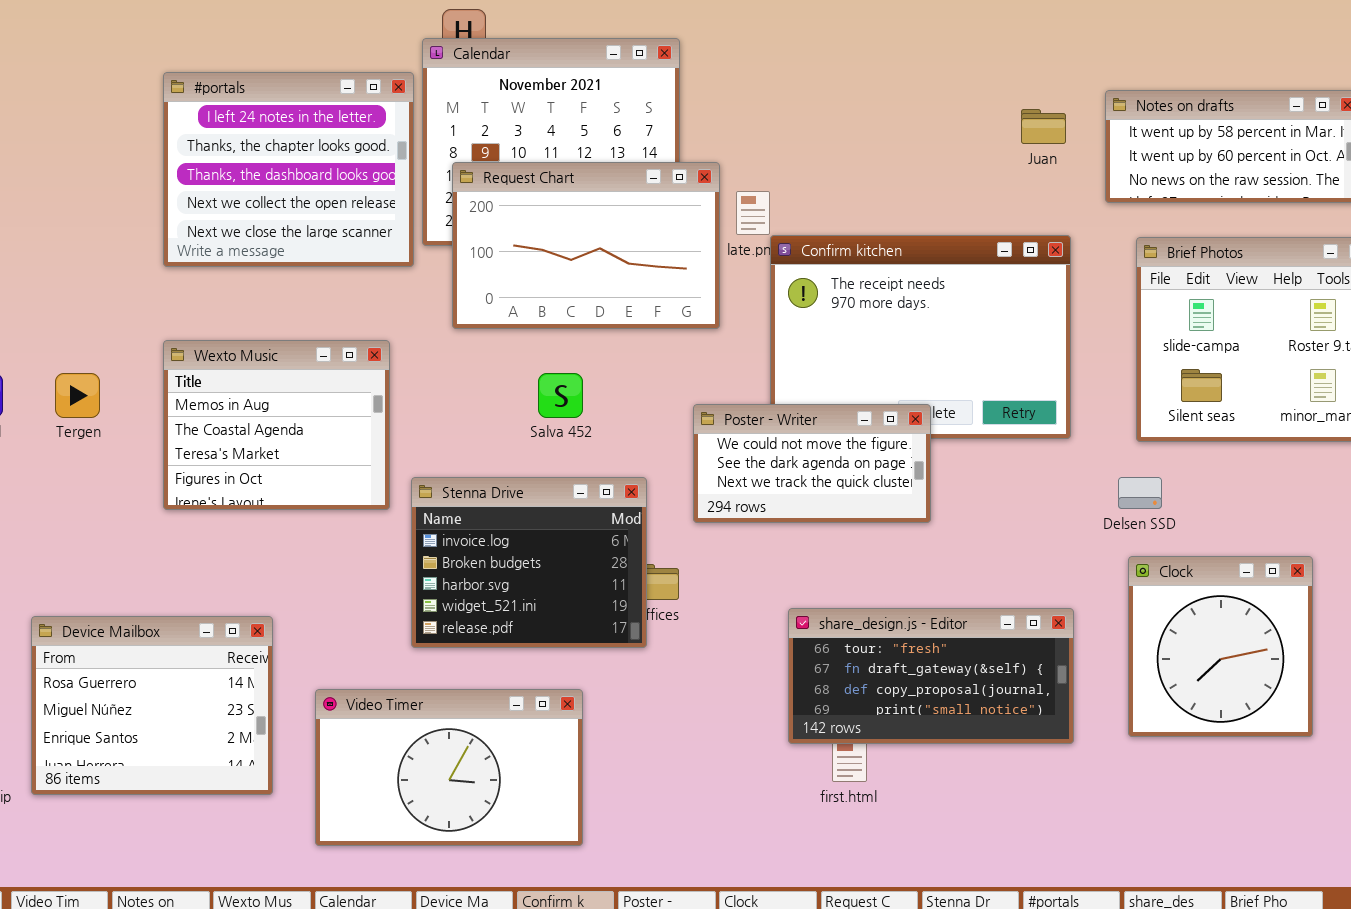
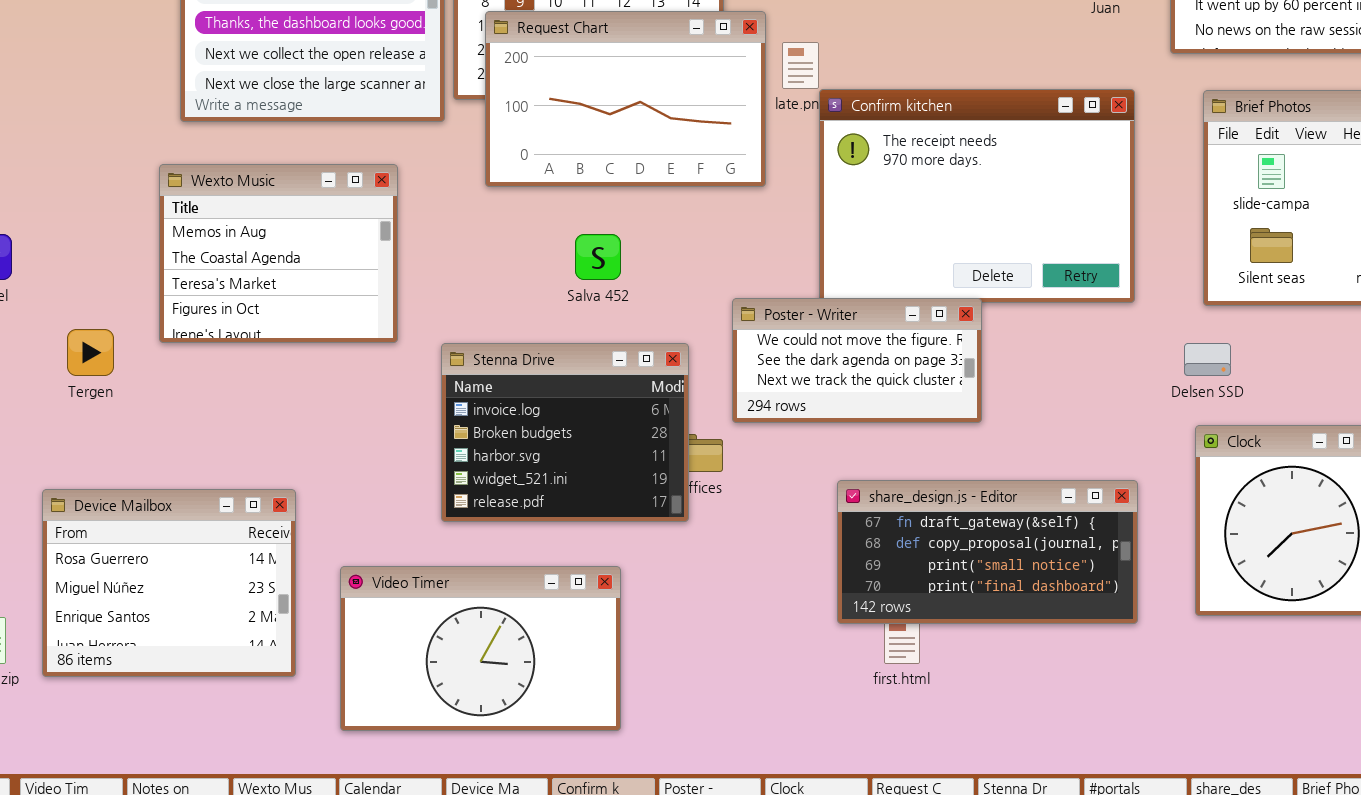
Wexto Music: [163,340,390,510] -> [159,164,398,343], moved
Tergen: [55,373,100,418] -> [67,329,114,376], moved
Poster - Writer: [693,404,931,523] -> [732,298,982,423], moved
share_design.js - Editor: [788,608,1074,744] -> [837,480,1138,624], scrolled down 1 row

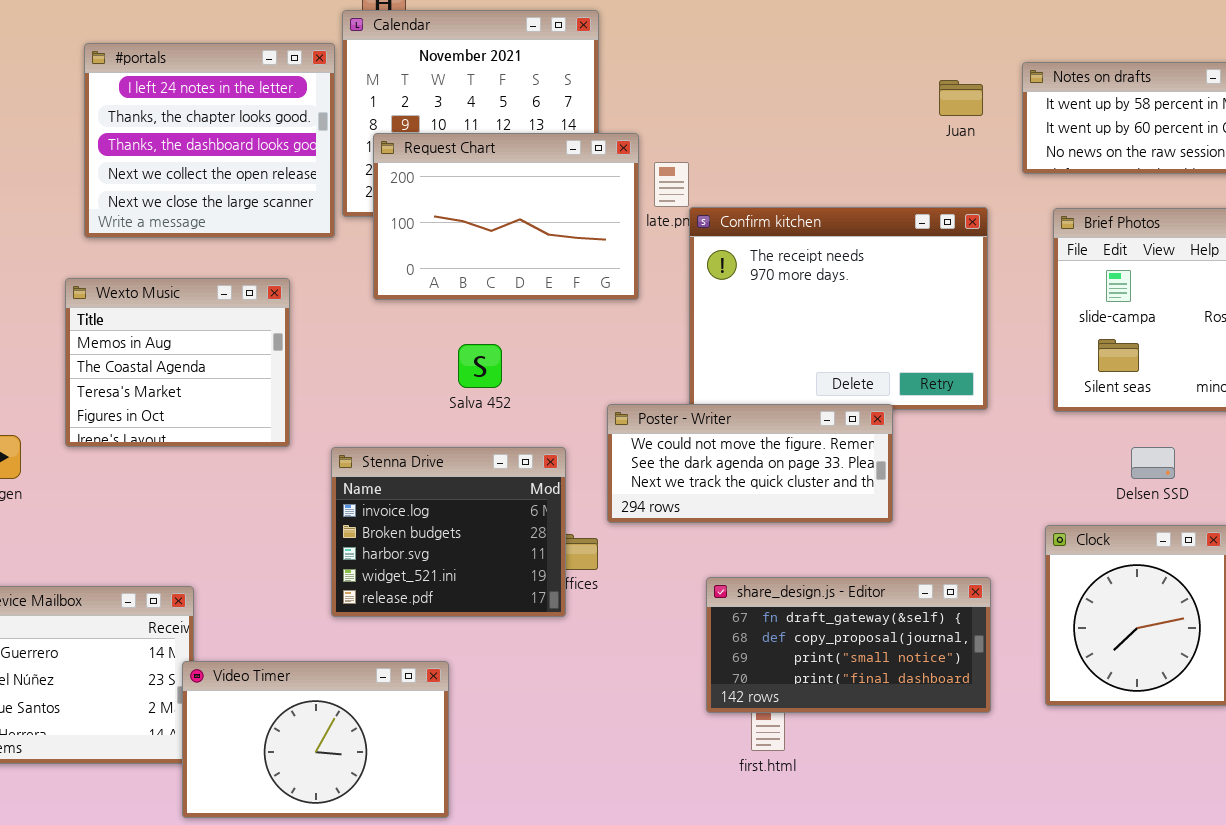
Poster - Writer: [732,298,982,423] -> [607,404,893,523], resized
Delsen SSD: [1184,343,1231,376] -> [1131,447,1175,479], moved
Video Timer: [340,566,621,731] -> [182,661,449,818], moved

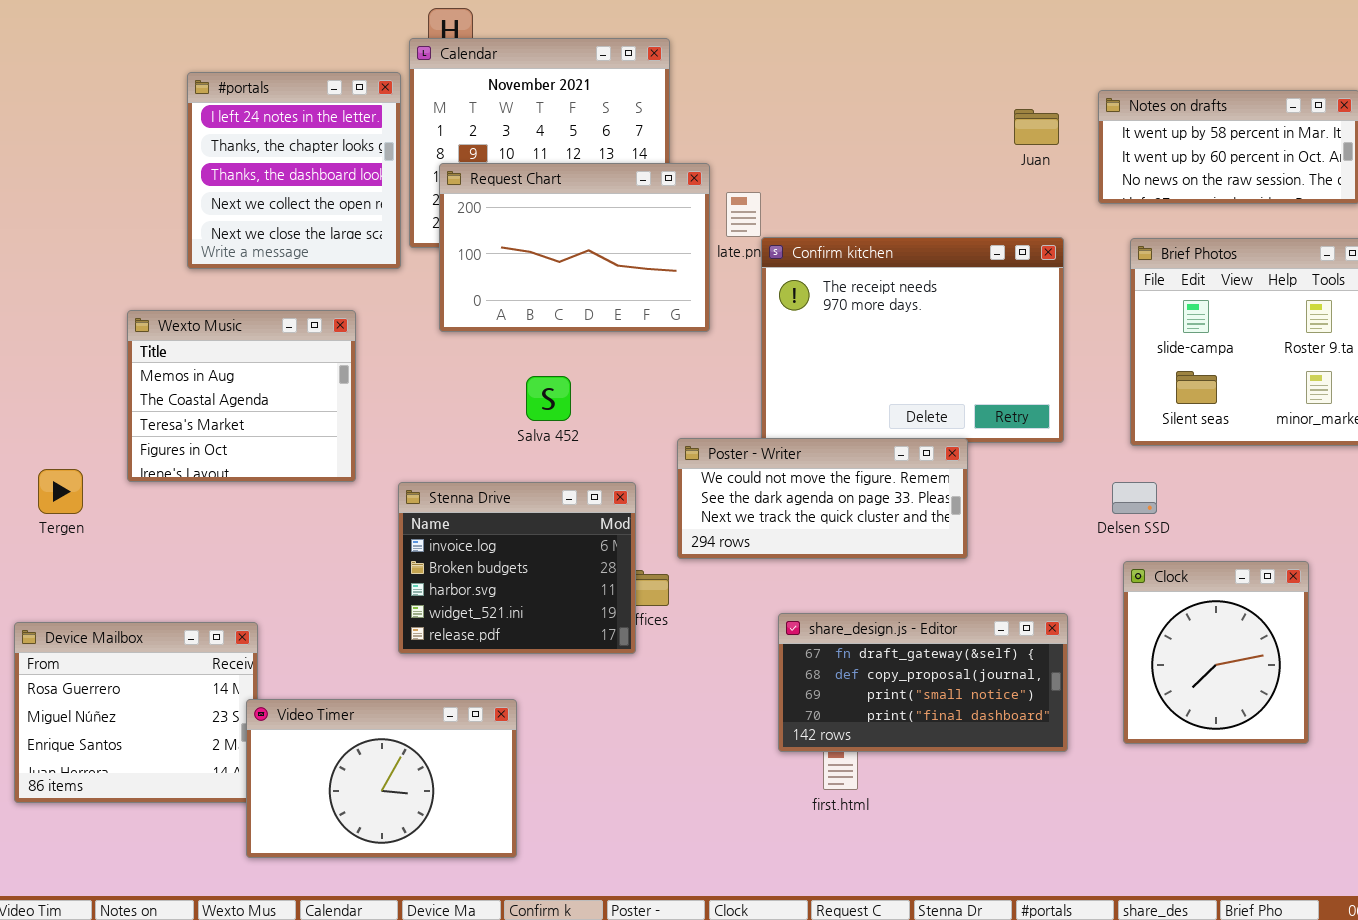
#portals: [84,43,335,238] -> [187,72,401,269], resized
Delsen SSD: [1131,447,1175,479] -> [1112,482,1157,514], moved

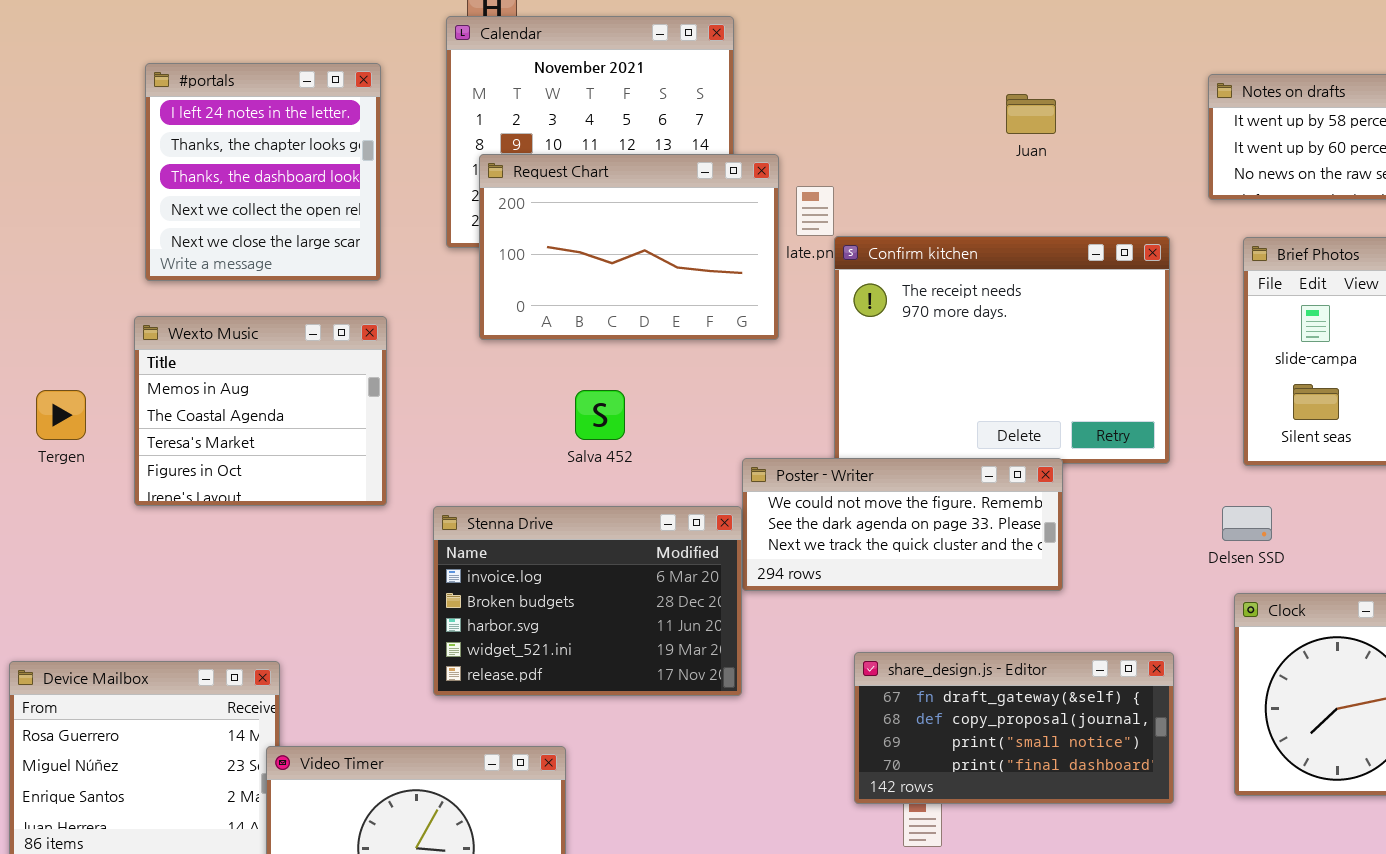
#portals: [187,72,401,269] -> [145,63,381,281], moved
Juan: [1014,109,1059,145] -> [1006,94,1056,134], moved
Tergen: [38,469,83,514] -> [36,390,86,440], moved
Stenna Drive: [398,482,636,654] -> [433,506,742,696], resized

